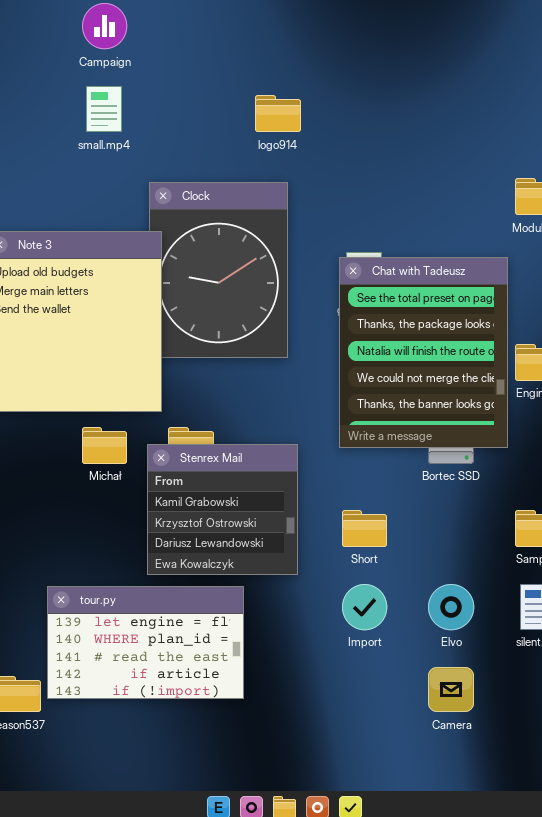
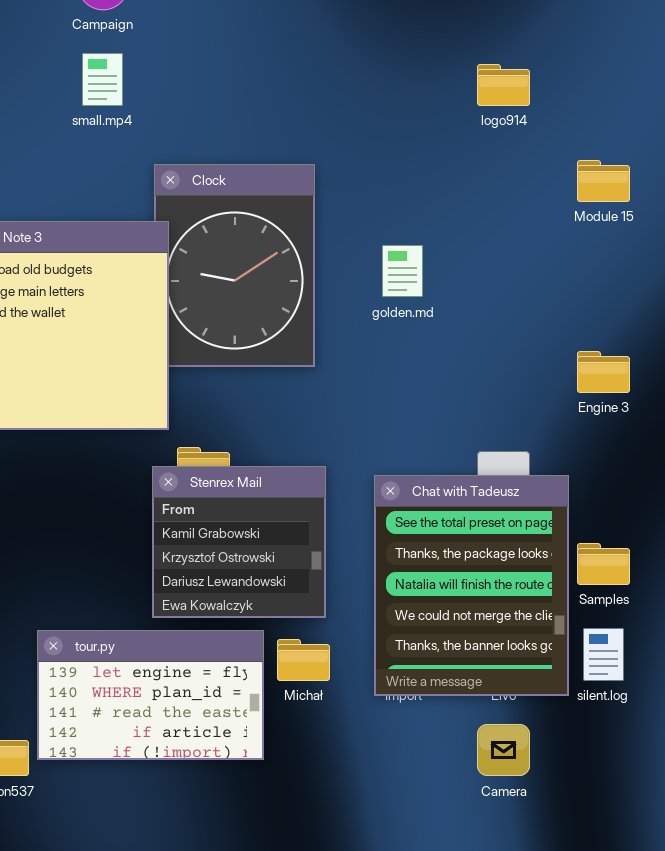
logo914: [255,95,301,132] -> [477,64,530,106], moved
Chat with Tadeusz: [339,257,508,448] -> [374,475,569,696], moved
Michał: [82,427,127,464] -> [277,639,330,681], moved

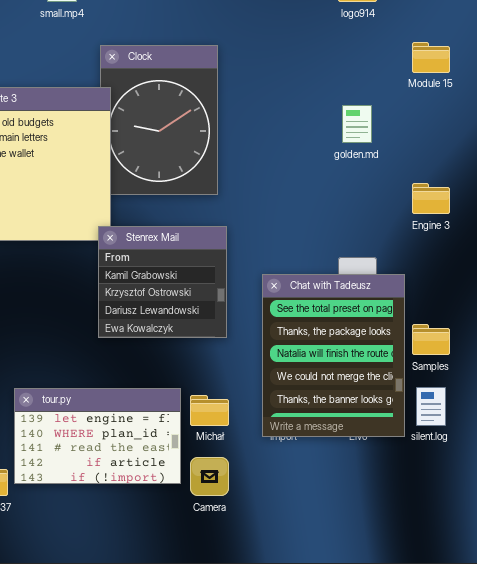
golden.md: [382,245,423,297] -> [342,105,372,143], moved
Stenrex Mail: [152,466,326,618] -> [98,226,227,338], moved
Camera: [477,724,530,776] -> [190,457,229,496], moved

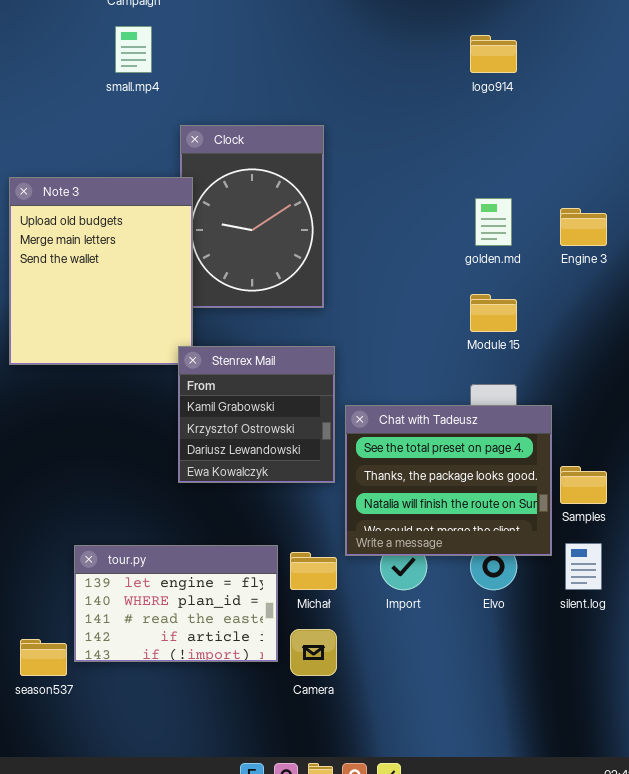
Module 15: [412,42,450,73] -> [470,294,517,332], moved
Engine 3: [412,183,450,214] -> [560,208,607,246], moved
Chat with Tadeusz: [262,274,405,437] -> [345,405,552,556], resized

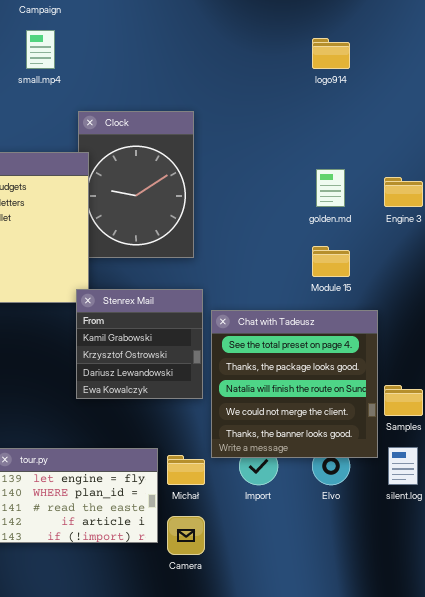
Chat with Tadeusz: [345,405,552,556] -> [211,310,378,458], resized

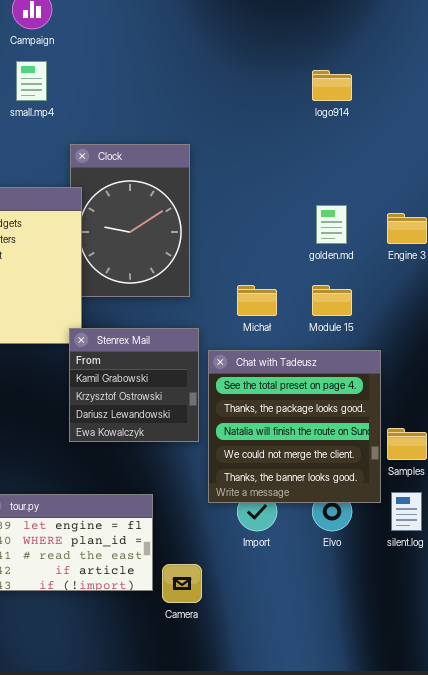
Michał: [167,455,205,485] -> [237,285,277,316], moved

